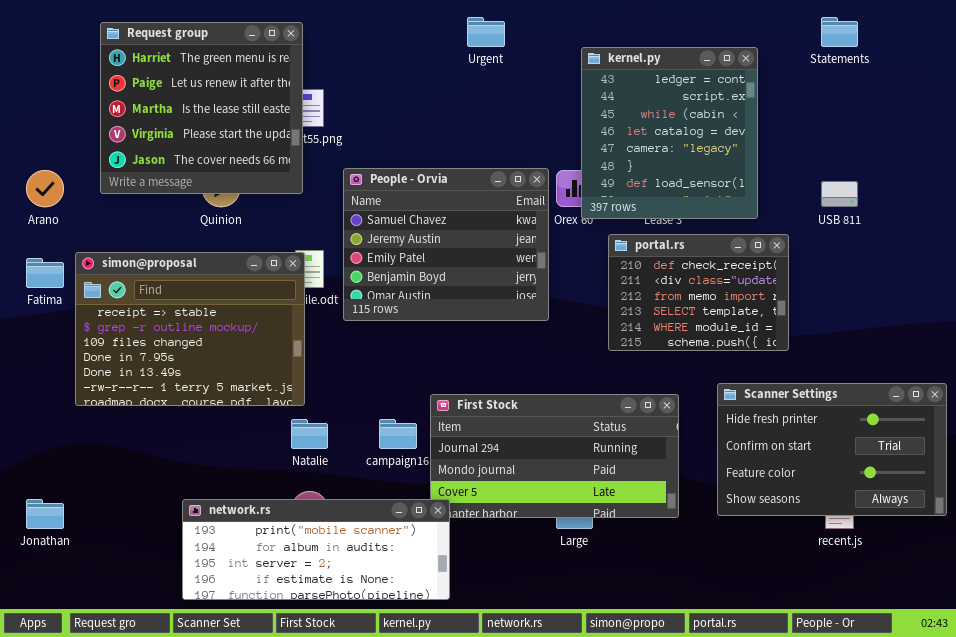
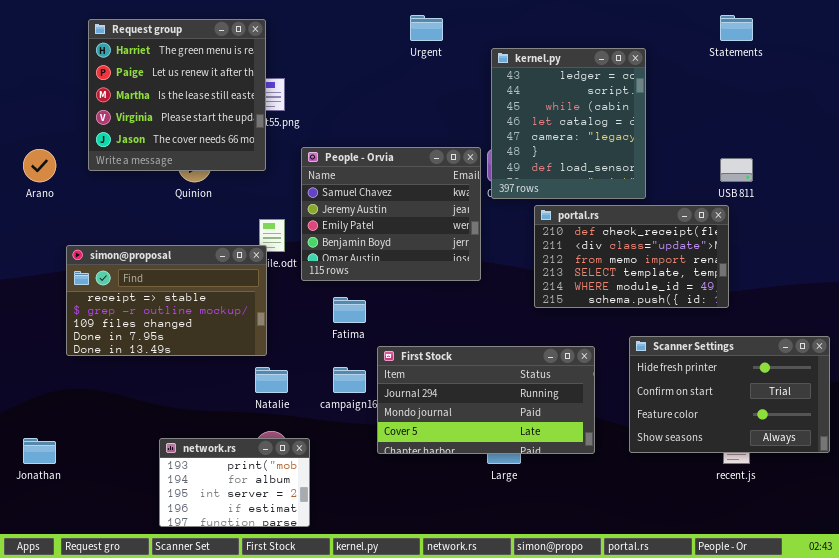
kernel.py: [581,47,758,219] -> [491,48,646,199], moved
portal.rs: [608,234,789,351] -> [534,205,729,308], resized
simon@proposal: [75,252,305,406] -> [66,245,267,356], resized
Fatima: [26,258,64,288] -> [333,297,366,323], moved
network.rs: [182,499,450,600] -> [159,438,310,527], resized

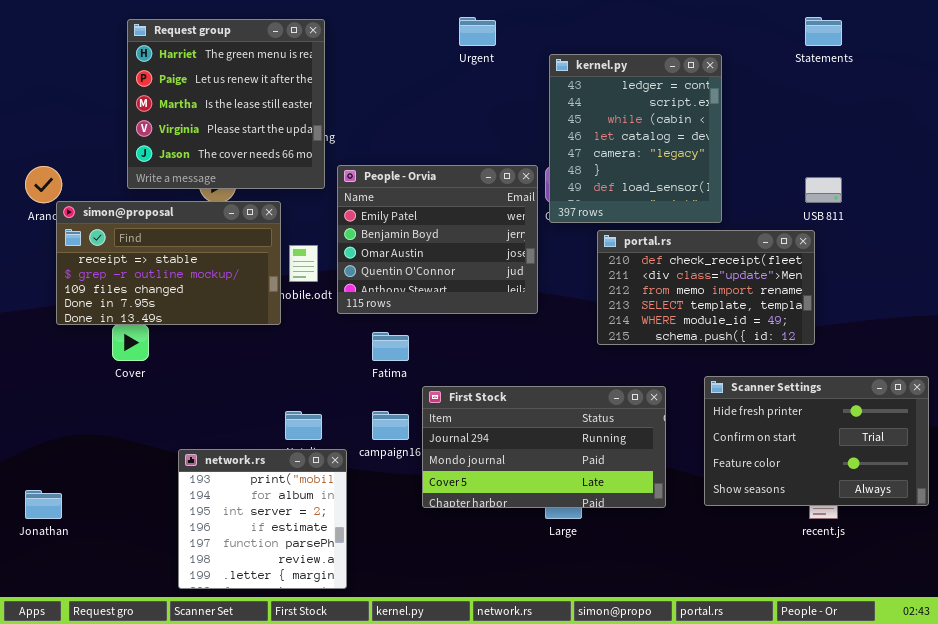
Request group: [88,19,266,171] -> [127,19,325,189], moved
People - Orvia: [301,147,481,281] -> [337,165,538,314], scrolled down 2 rows
simon@proposal: [66,245,267,356] -> [56,201,281,325], moved
network.rs: [159,438,310,527] -> [178,449,347,589], resized

